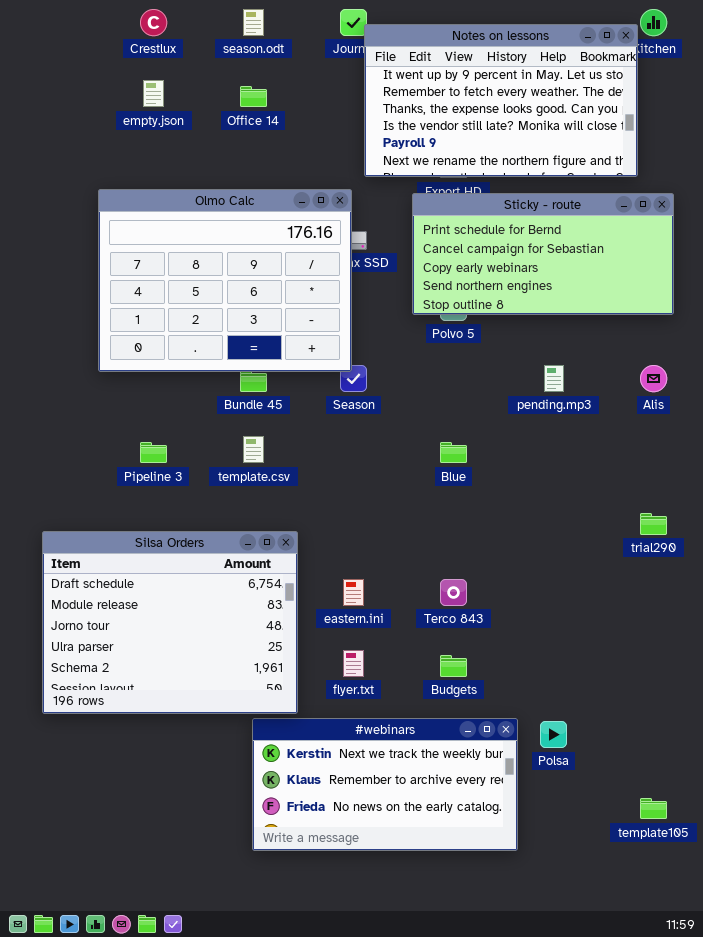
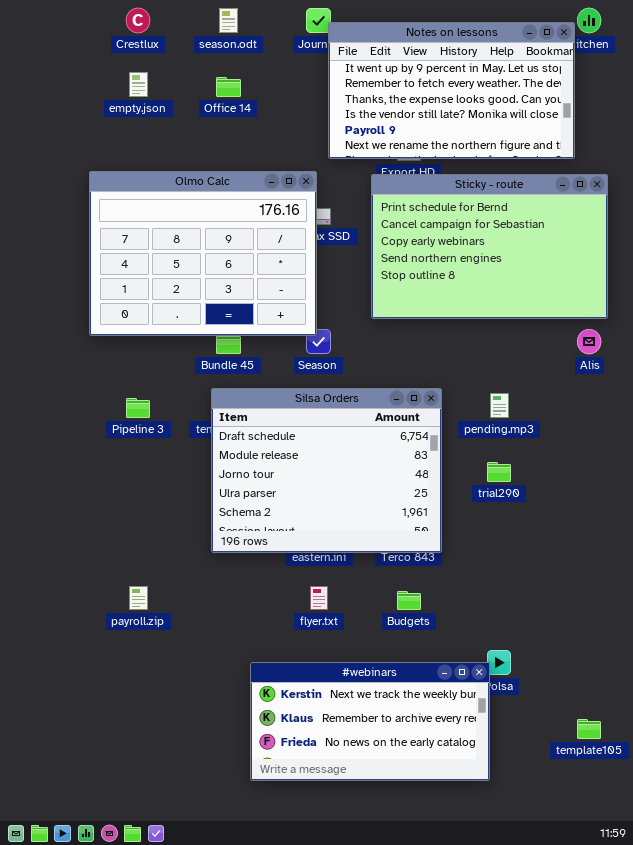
Sticky - route: [412,193,674,315] -> [371,174,608,319], resized
pending.mp3: [544,365,564,392] -> [490,393,509,418], moved
trial290: [640,513,667,535] -> [487,462,511,482], moved
Silsa Orders: [42,531,298,714] -> [211,388,442,553], moved
#webinars: [252,718,518,851] -> [250,662,490,781], moved

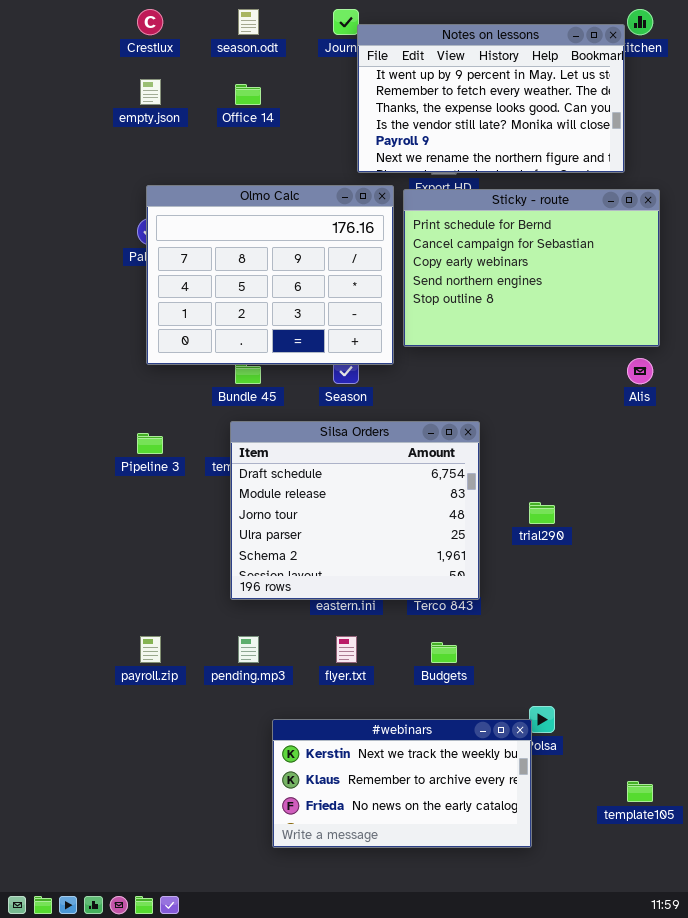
Olmo Calc: [89,171,317,336] -> [146,185,394,365], moved
pending.mp3: [490,393,509,418] -> [238,636,259,663], moved

